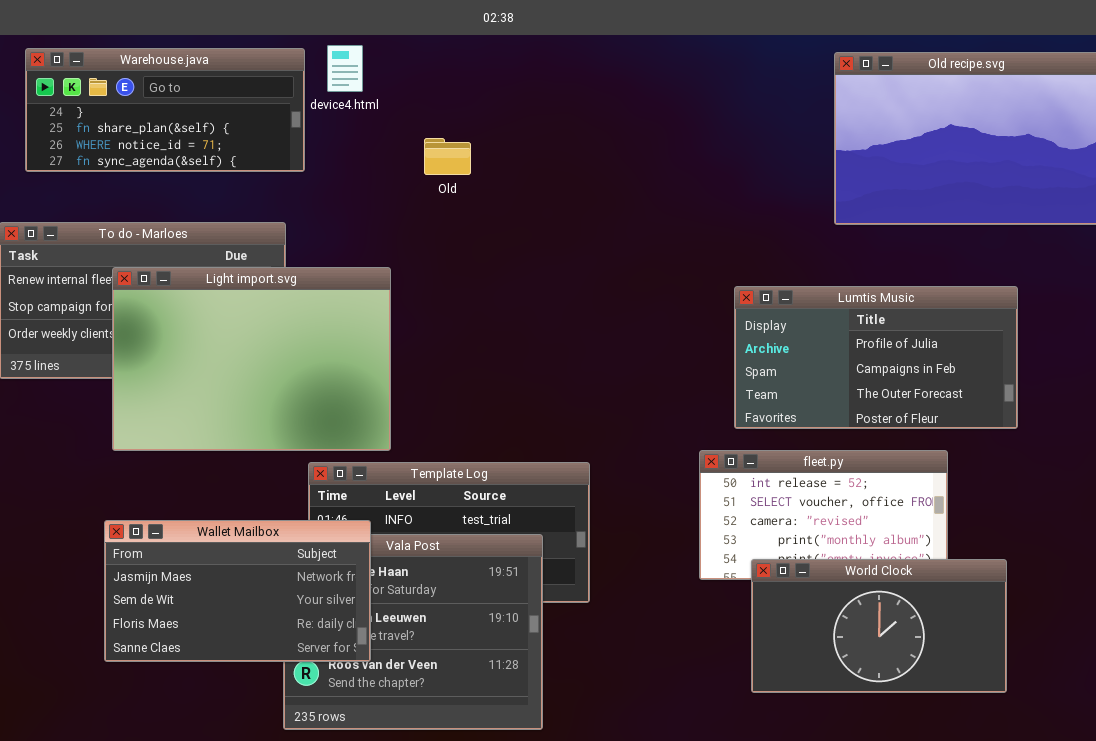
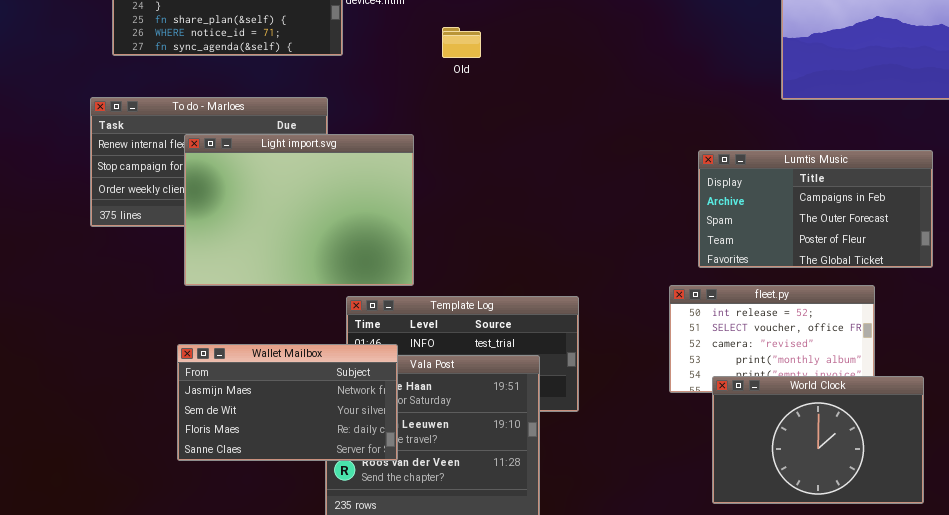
Lumtis Music: [734,286,1018,429] -> [698,150,933,268], scrolled down 1 row
World Clock: [751,559,1007,693] -> [712,376,924,504], resized

